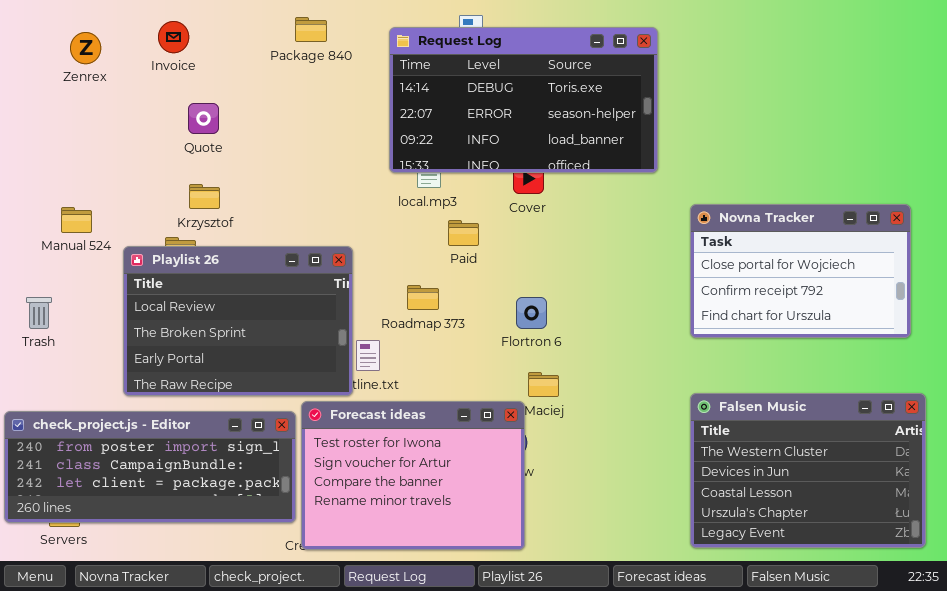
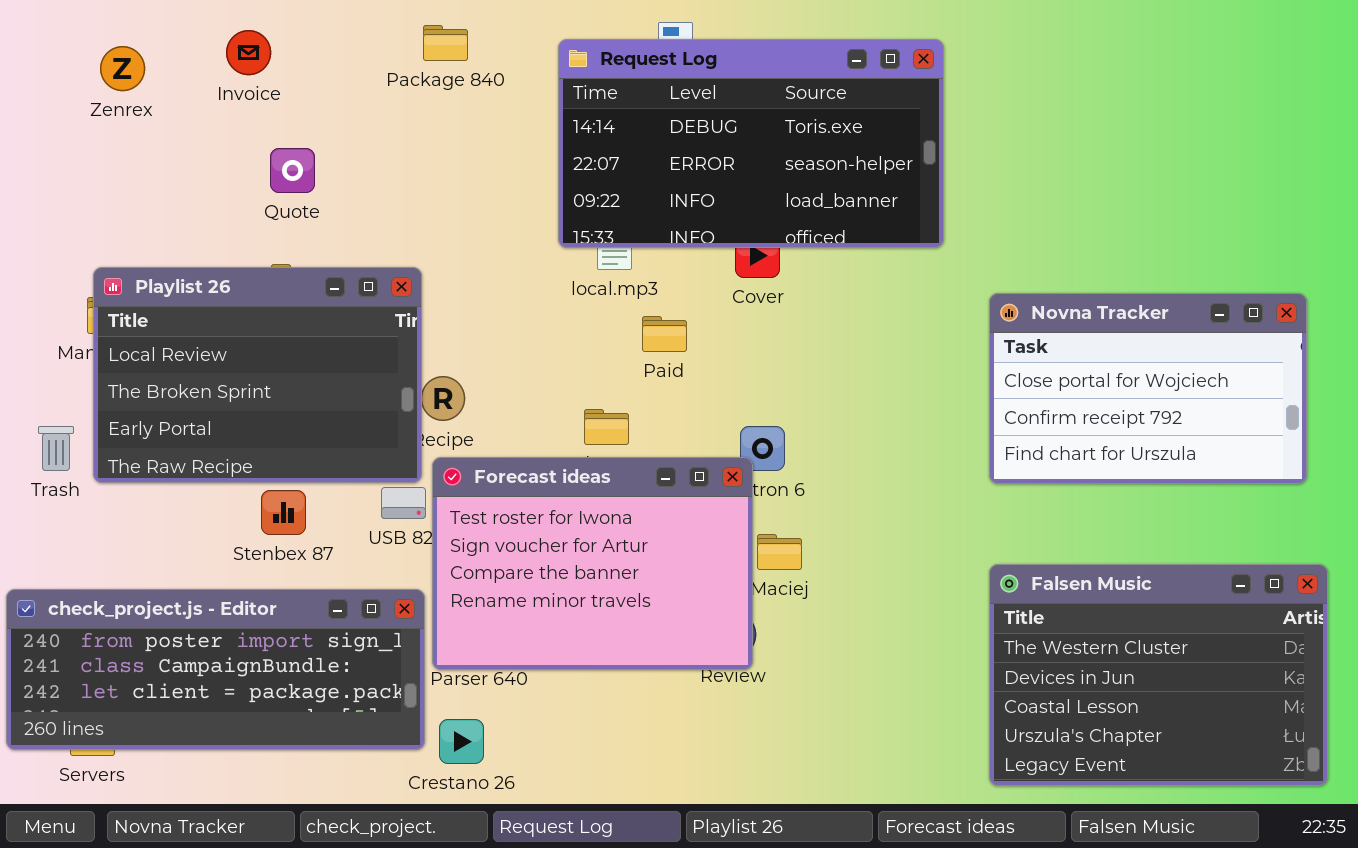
Playlist 26: [123,246,353,396] -> [93,267,422,483], moved
Forecast ideas: [301,401,525,550] -> [432,457,753,670], moved

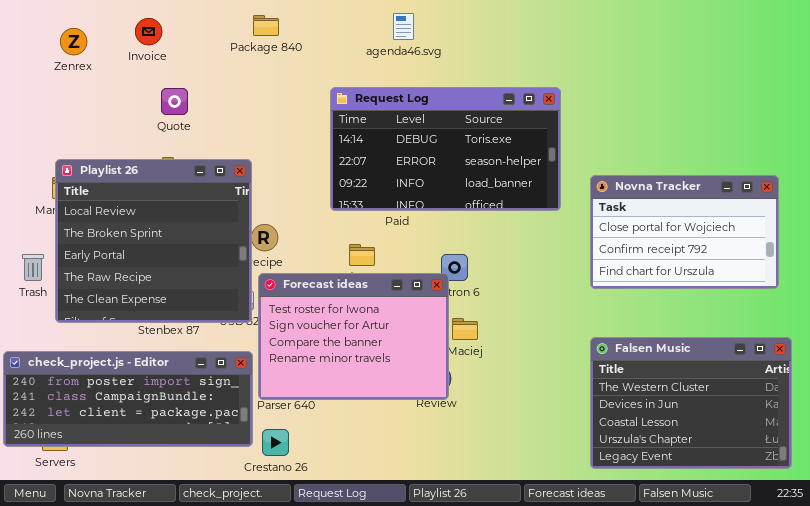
Request Log: [558,39,944,248] -> [330,87,561,211], moved
Playlist 26: [93,267,422,483] -> [55,159,252,323], resized

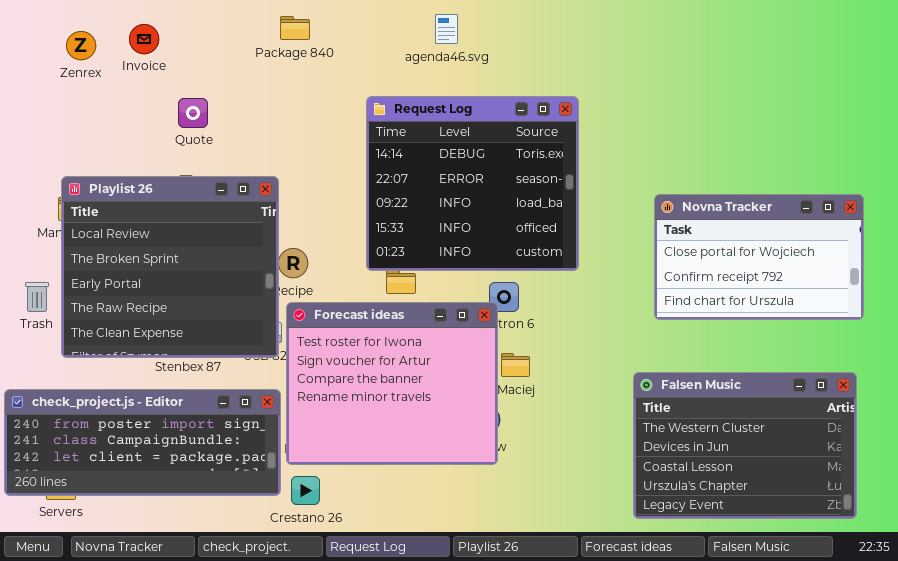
Invoice: [135,18,162,45] -> [129,24,159,54], moved
Request Log: [330,87,561,211] -> [366,96,579,271], resized
Forecast ideas: [258,273,449,400] -> [286,302,498,465], resized
Falsen Music: [590,337,792,469] -> [633,372,857,519], moved

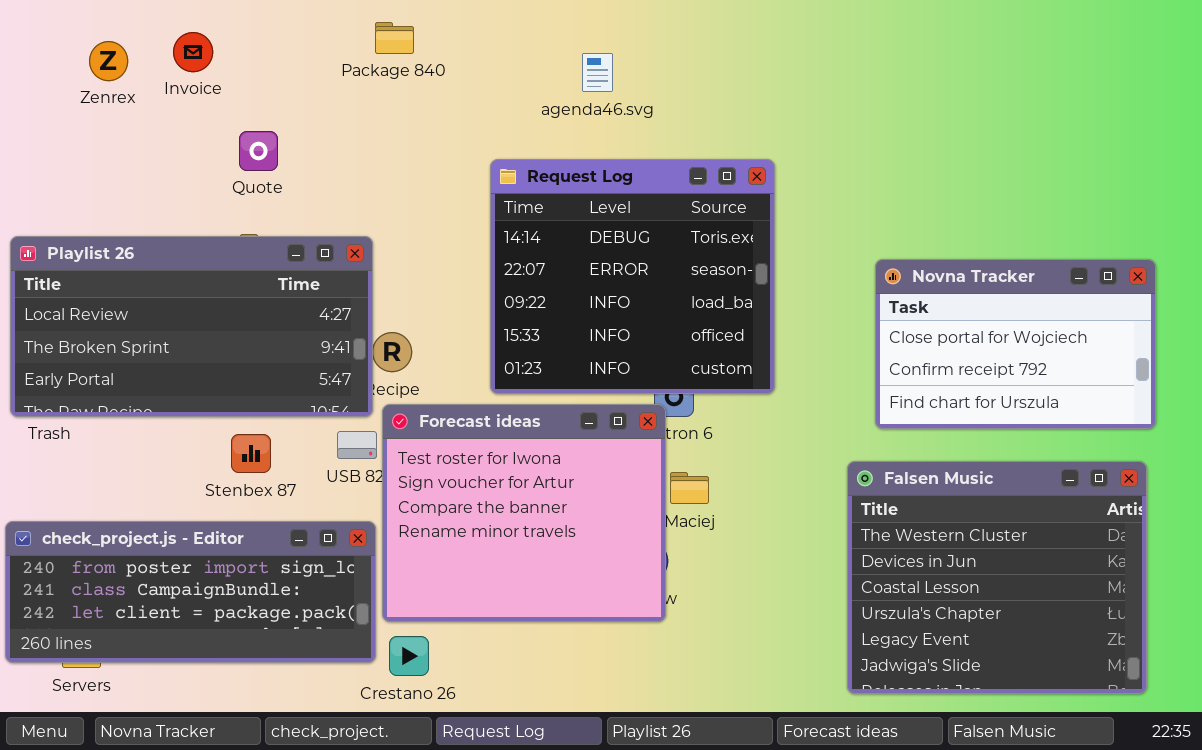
agenda46.svg: [435,14,458,44] -> [582,53,613,92], moved
Request Log: [366,96,579,271] -> [490,159,775,394], moved
Playlist 26: [61,176,279,358] -> [10,236,373,417], resized
Falsen Music: [633,372,857,519] -> [847,461,1147,694], resized

